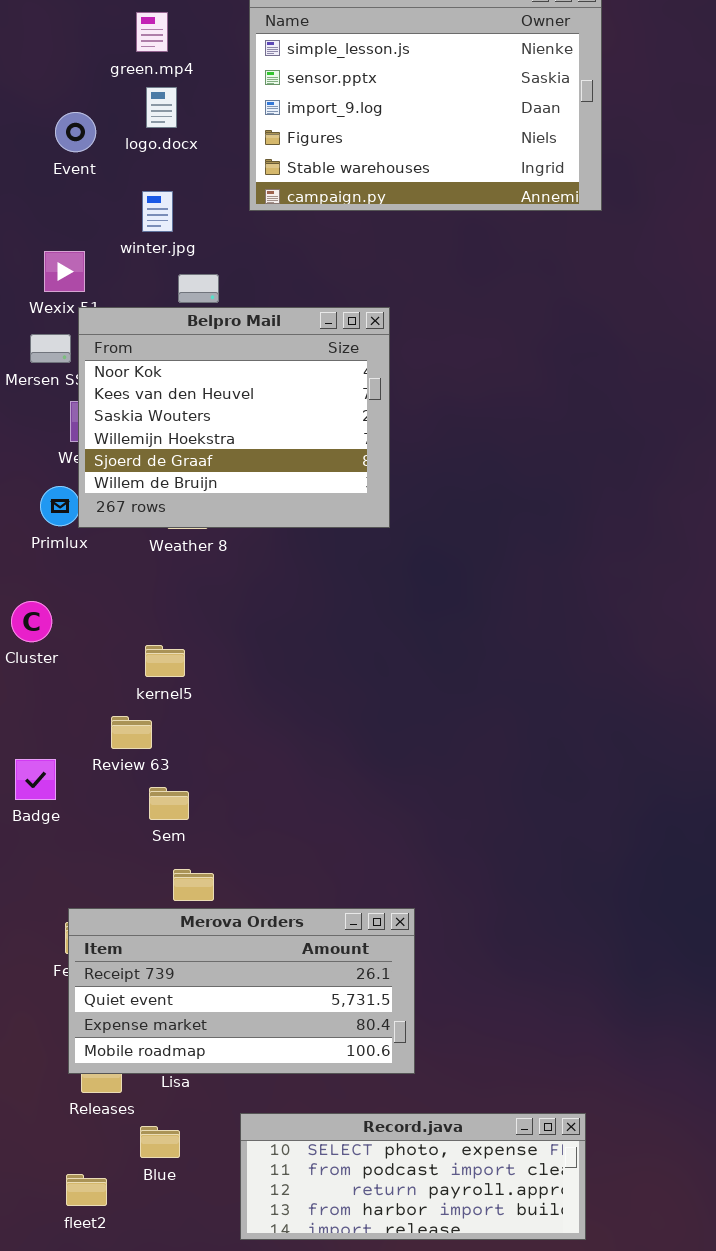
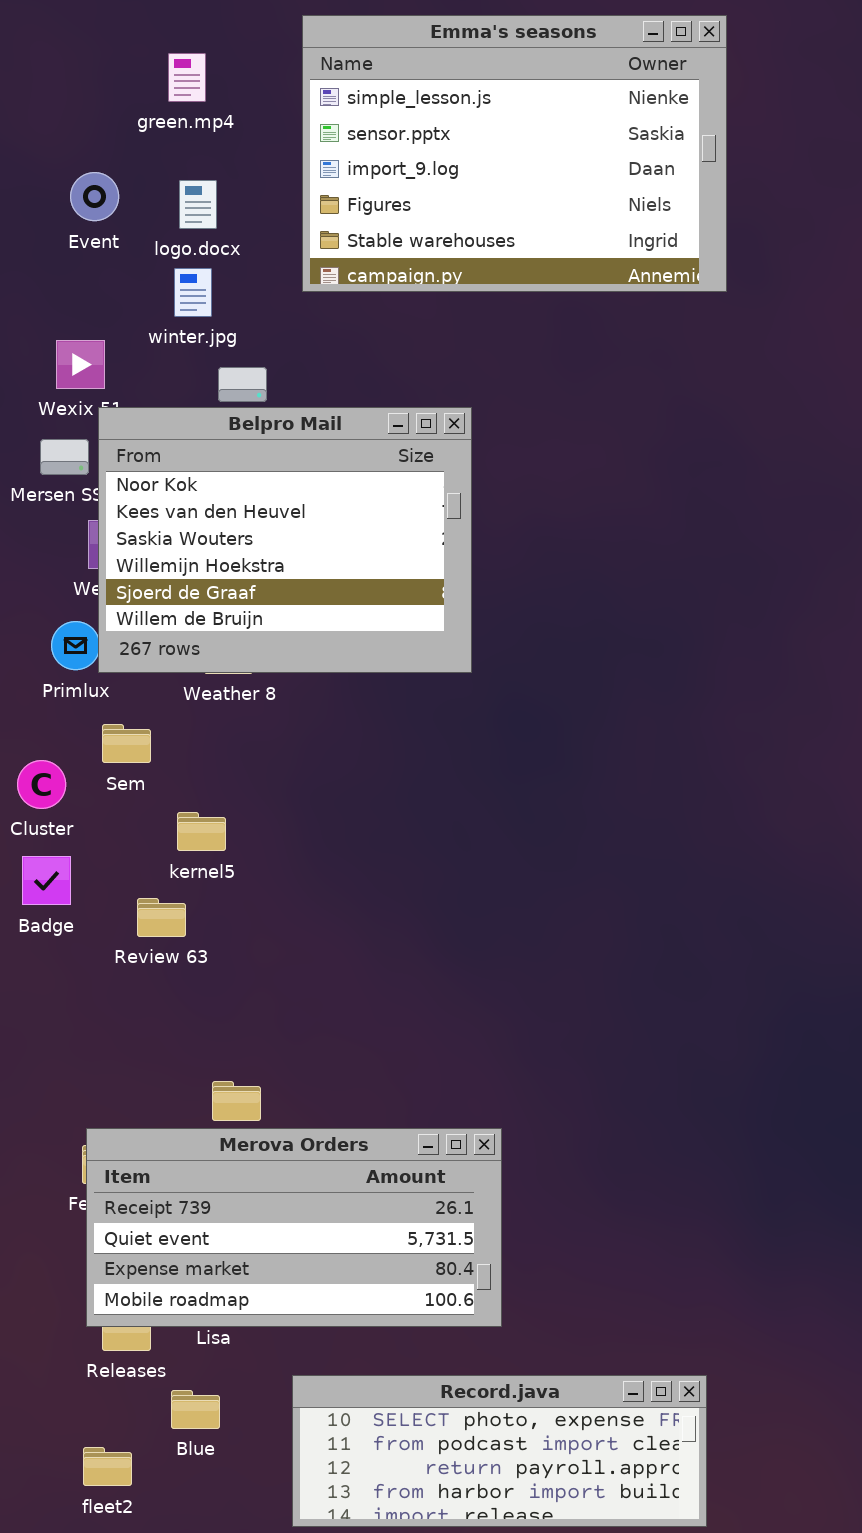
logo.docx: [146,87,177,128] -> [179,180,217,229], moved
Badge: [15,759,56,800] -> [22,856,71,905], moved
Sem: [149,787,189,820] -> [102,724,151,763], moved

